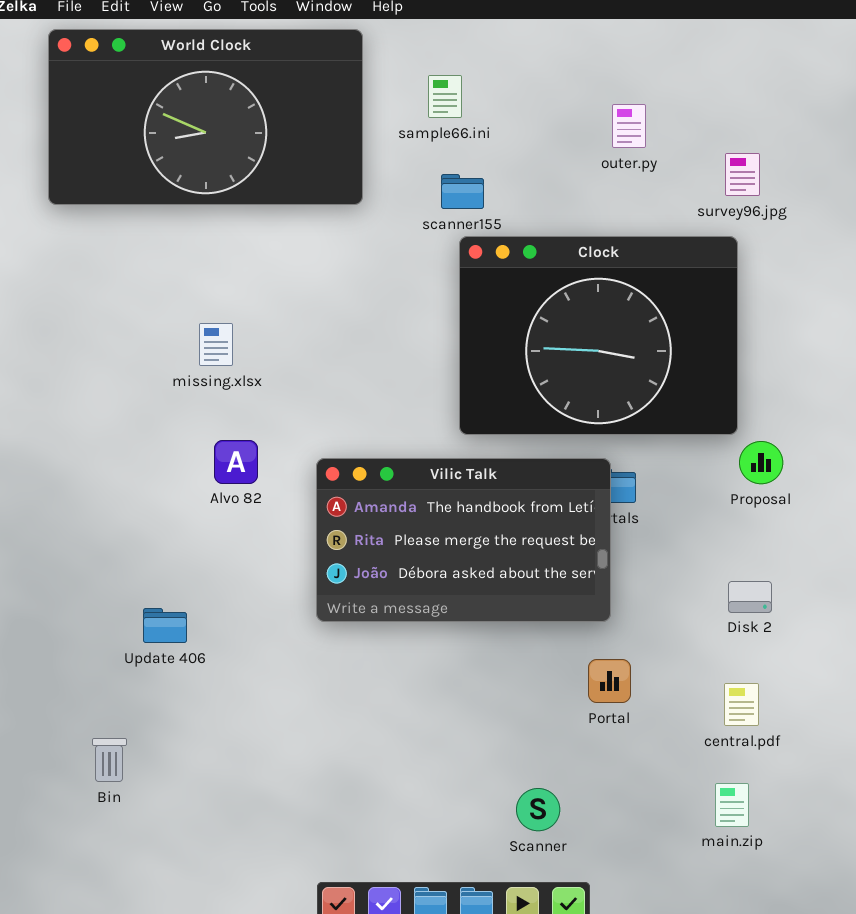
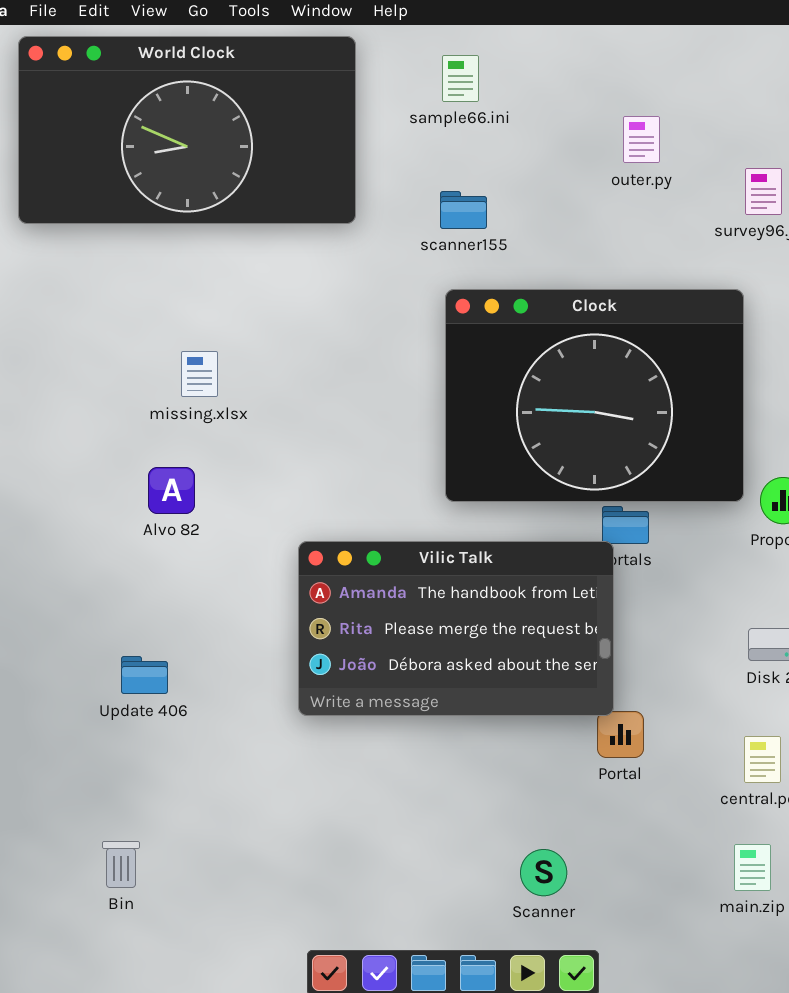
sample66.ini: [428,75,462,118] -> [442,55,479,102], moved
Clock: [459,236,738,435] -> [445,289,744,502], moved
Alvo 82: [214,440,258,484] -> [148,467,195,514], moved
Vilic Talk: [316,458,611,622] -> [298,541,614,716], moved
Bin: [92,738,127,782] -> [102,841,140,888], moved

